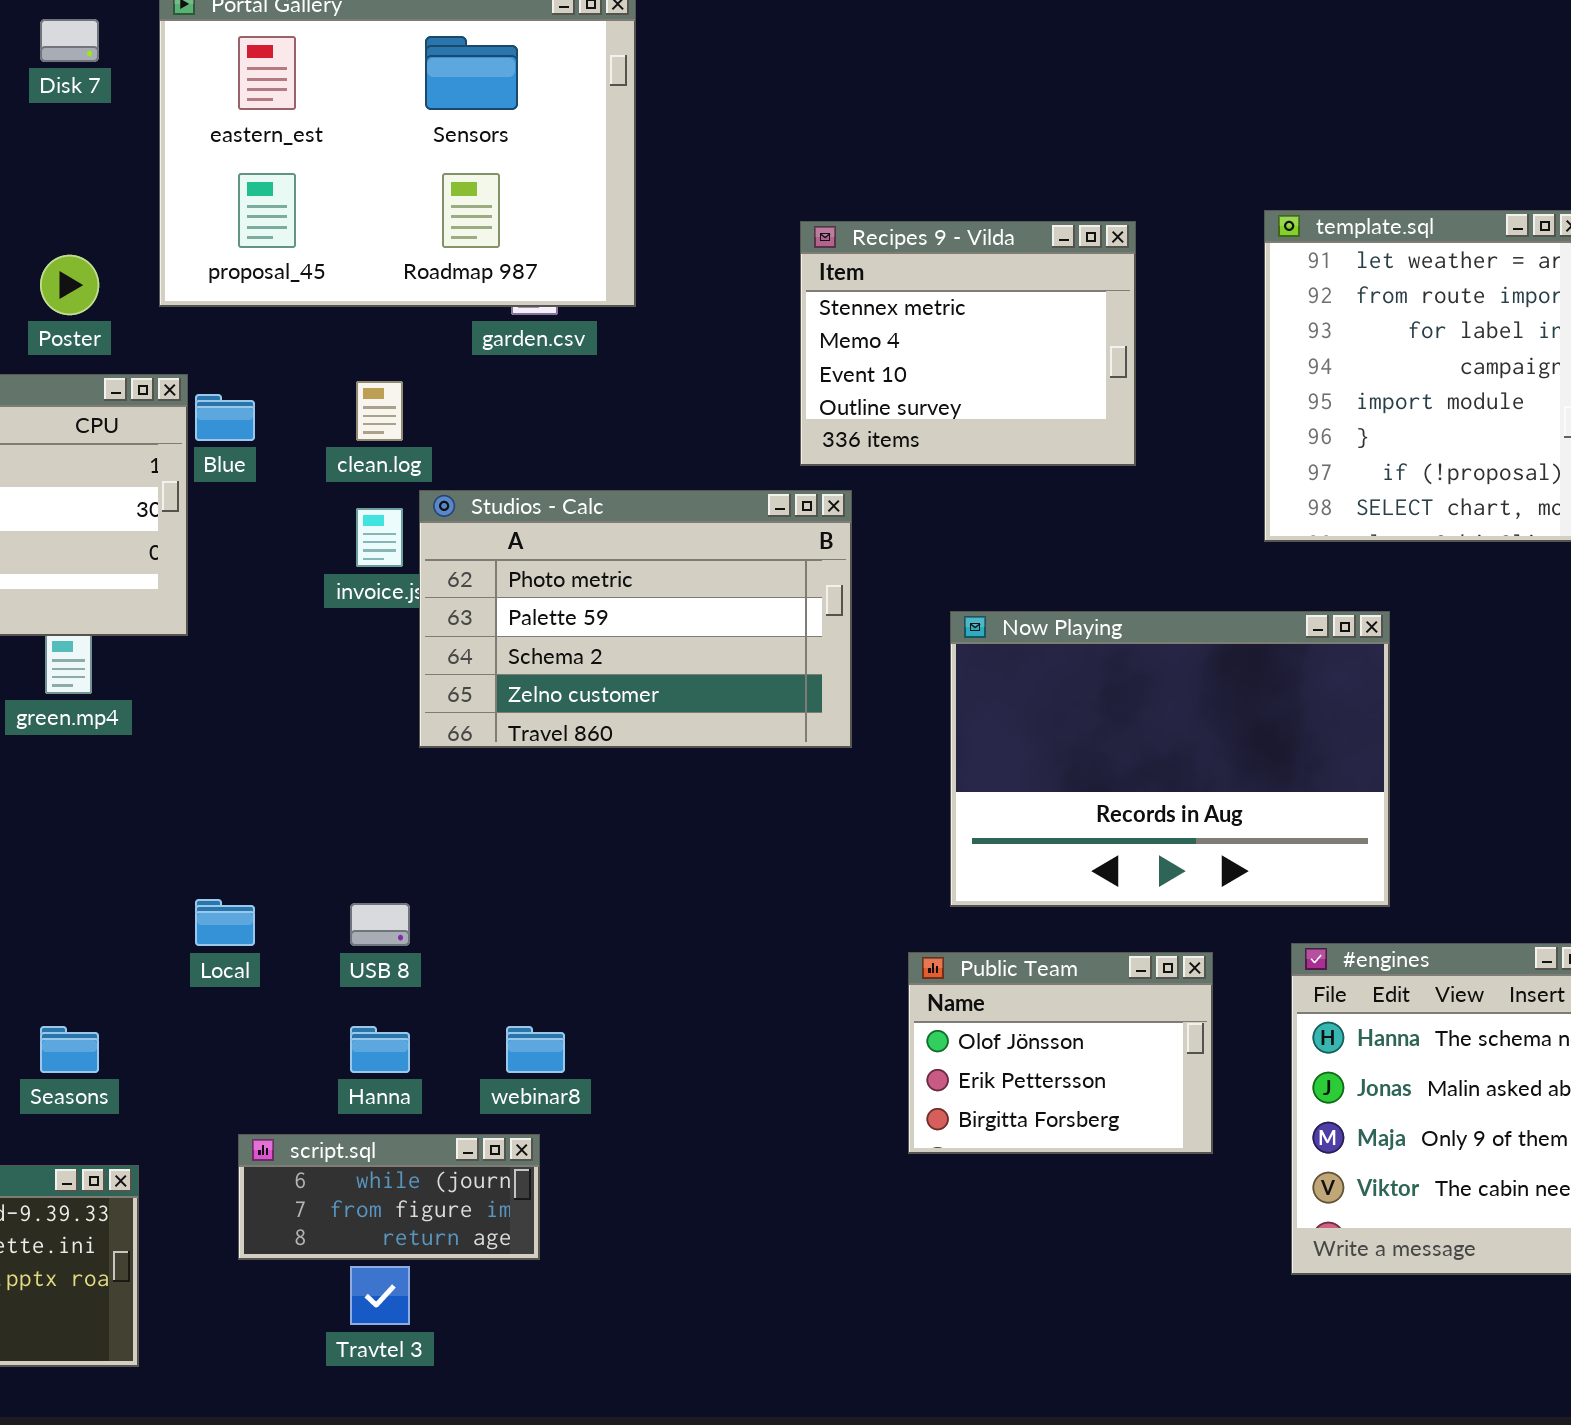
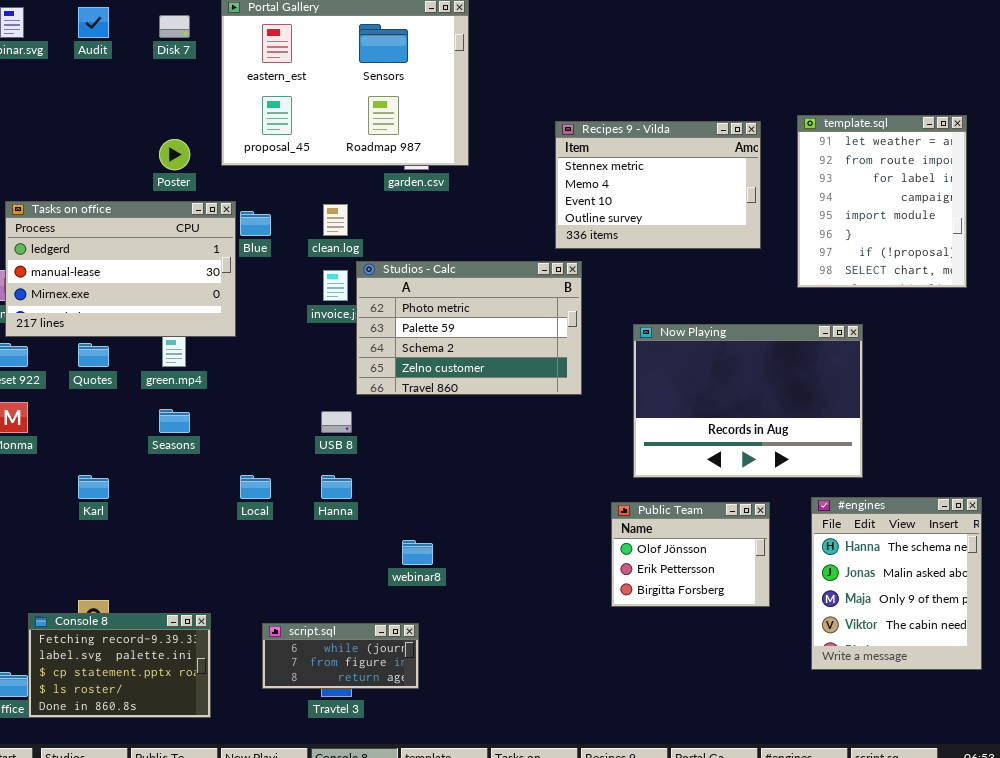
Recipes 9 - Vilda: [800,221,1136,466] -> [555,121,761,249], resized
USB 8: [350,903,410,946] -> [321,411,352,433], moved
Seasons: [40,1026,99,1073] -> [159,409,190,433], moved
Hanna: [350,1026,410,1073] -> [321,475,352,499], moved
script.sql: [238,1134,540,1260] -> [262,623,419,689], moved

